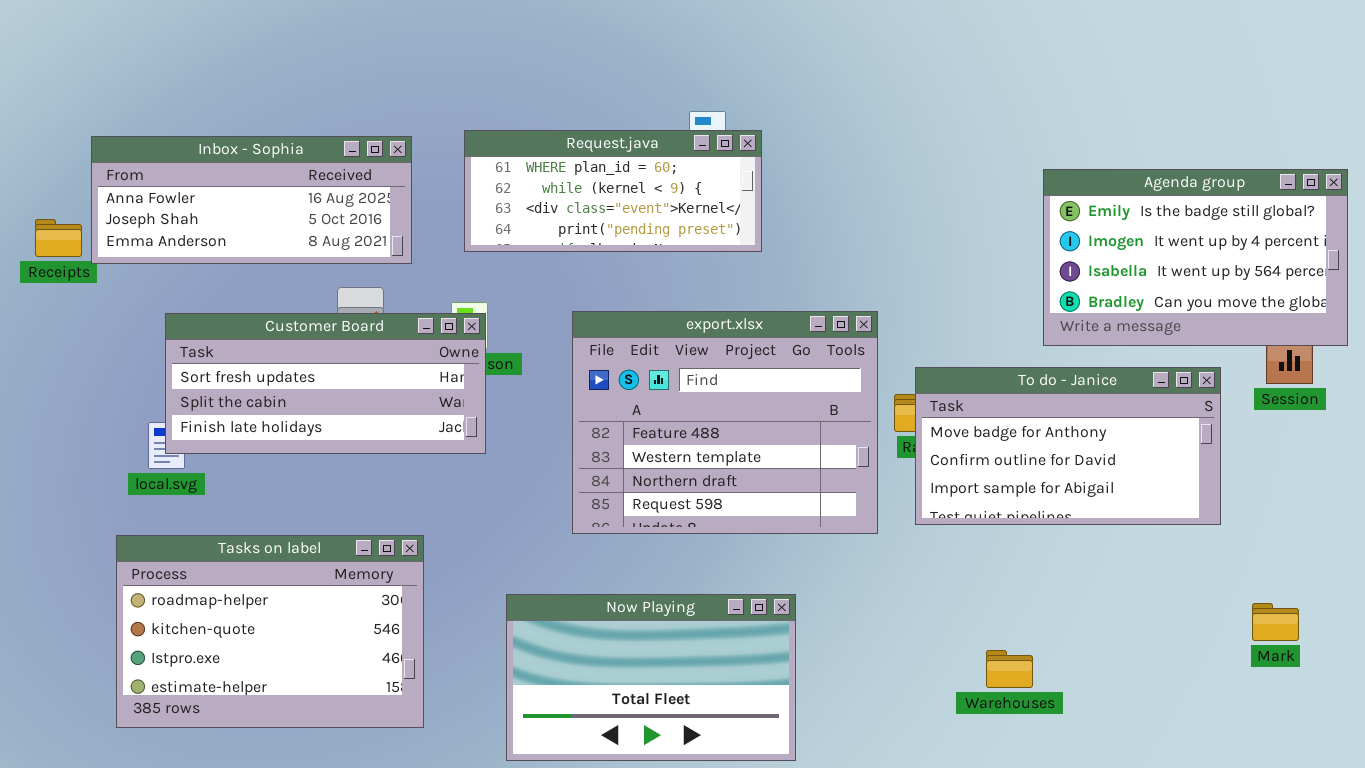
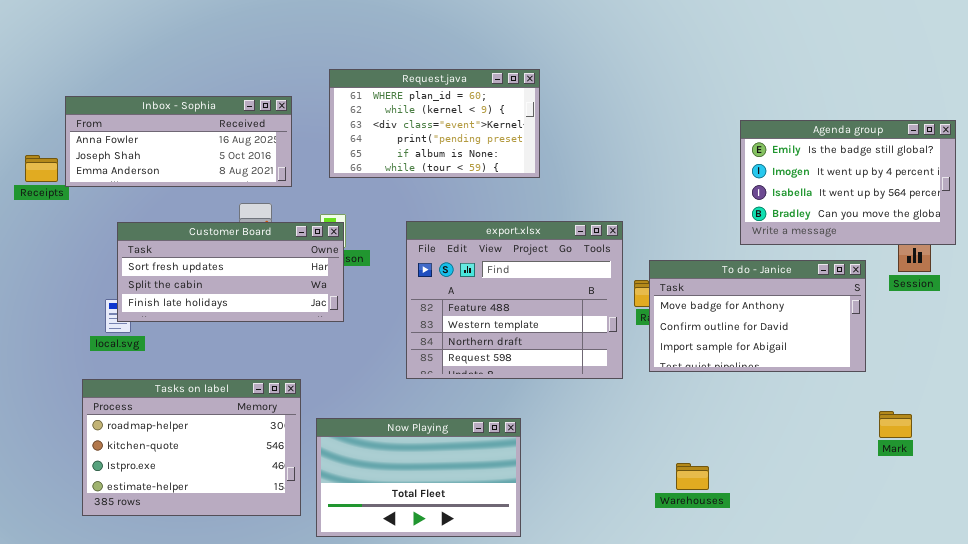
Request.java: [464,130,762,252] -> [329,69,540,178], resized
Now Playing: [506,594,796,761] -> [316,418,521,537], moved
Mark: [1252,603,1299,641] -> [879,411,912,438], moved
Warehouses: [986,650,1033,688] -> [676,463,709,490], moved

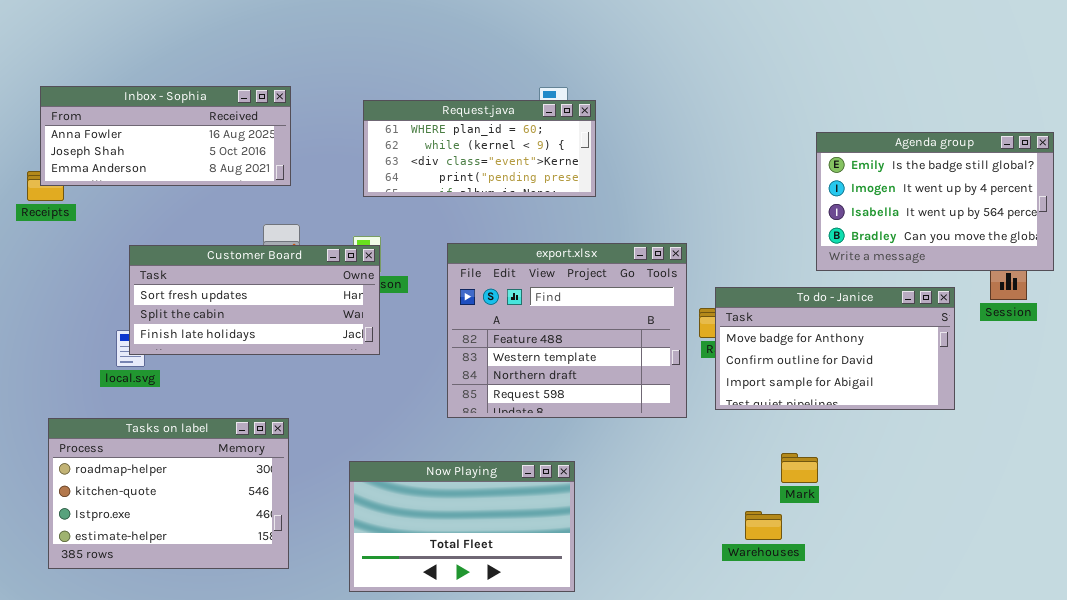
Request.java: [329,69,540,178] -> [363,100,596,197], resized
Inbox - Sophia: [65,96,292,187] -> [40,86,291,186], moved
Tasks on label: [82,379,301,516] -> [48,418,289,569], moved
Mark: [879,411,912,438] -> [781,453,818,483], moved

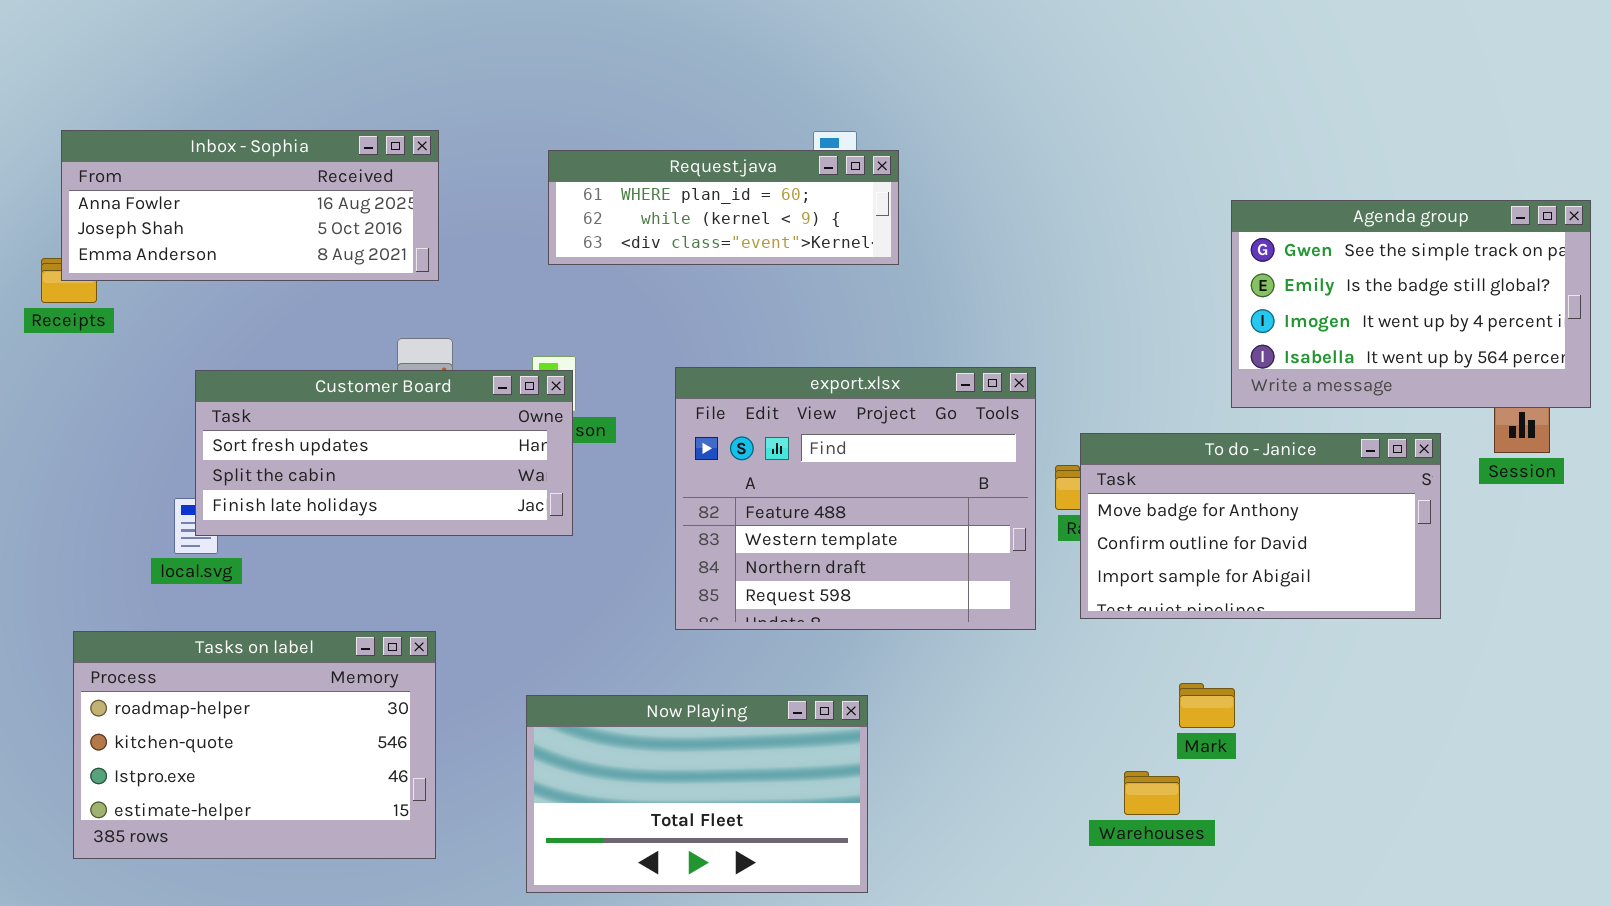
Request.java: [363,100,596,197] -> [548,150,899,265], resized
Agenda group: [816,132,1054,271] -> [1231,200,1591,408], scrolled up 1 row

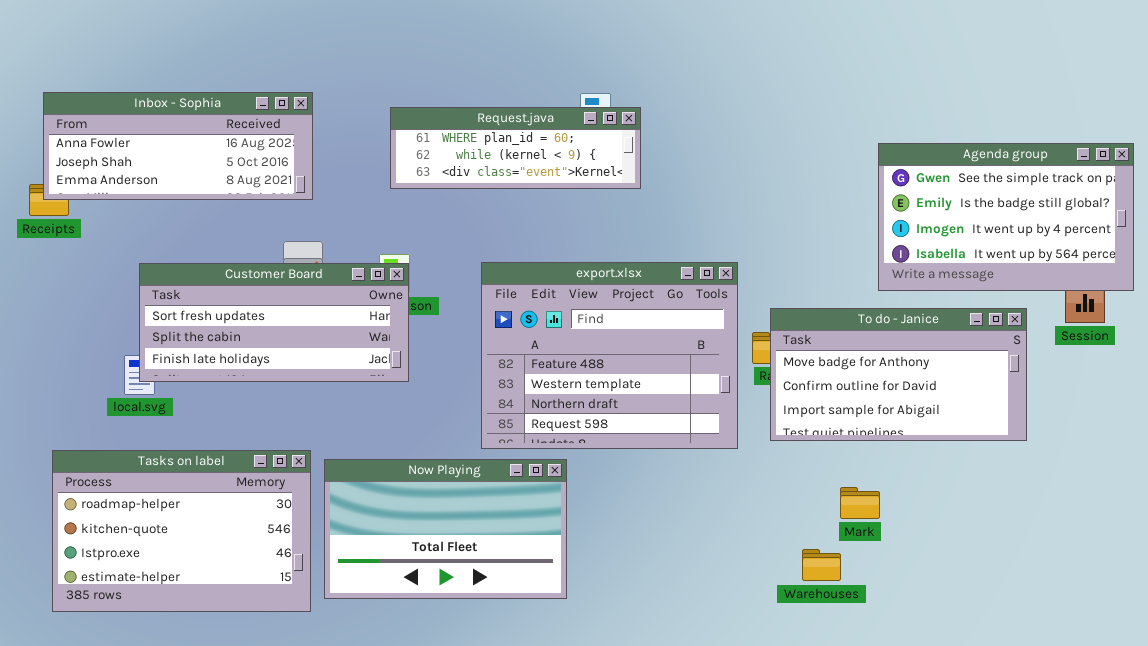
Now Playing: [526,695,868,893] -> [324,459,567,599], moved

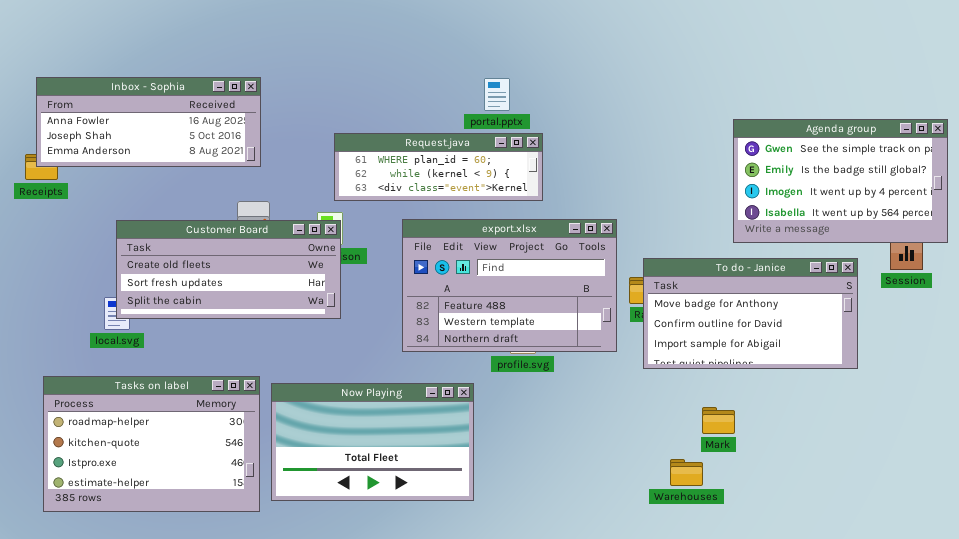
Request.java: [390,107,641,189] -> [334,133,543,201], moved
export.xlsx: [481,262,738,449] -> [402,219,617,352], resized
Customer Board: [139,263,409,382] -> [116,220,341,319], scrolled up 1 row

